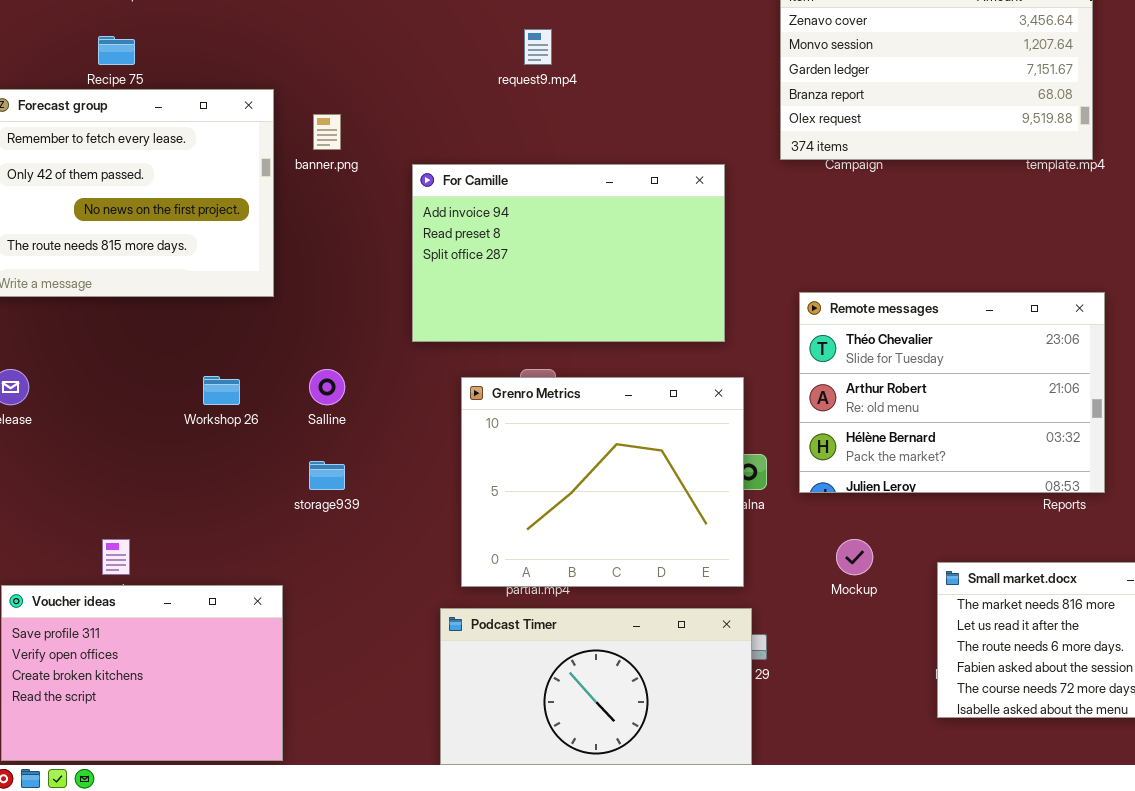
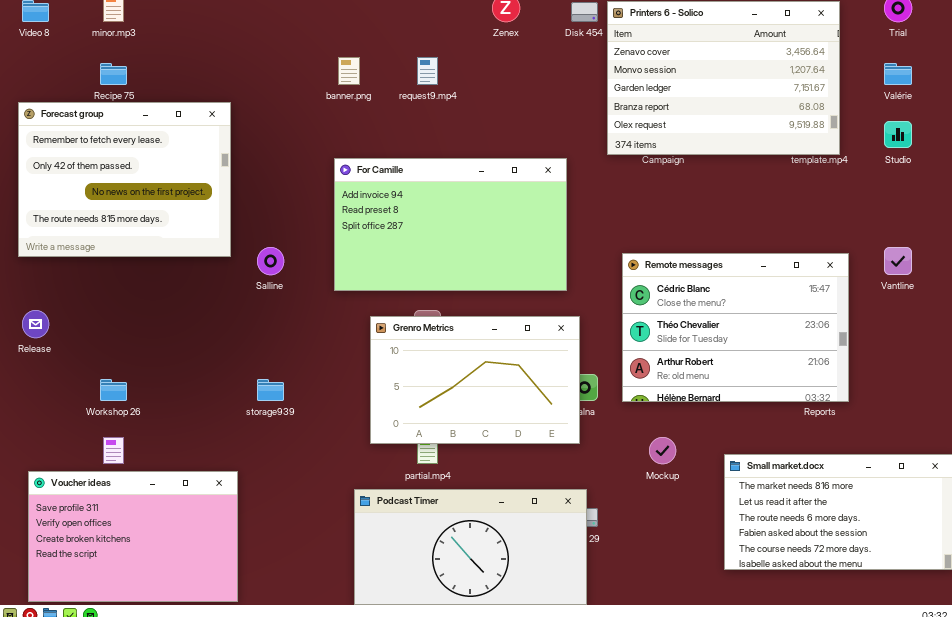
banner.png: [313,114,341,150] -> [338,57,360,85], moved
Remote messages: [799,292,1105,493] -> [622,253,849,402], scrolled up 1 row
Salline: [309,369,345,405] -> [257,247,284,275], moved
Workshop 26: [203,376,240,405] -> [100,379,127,401], moved
Grenro Metrics: [461,377,744,587] -> [370,316,580,444], resized

